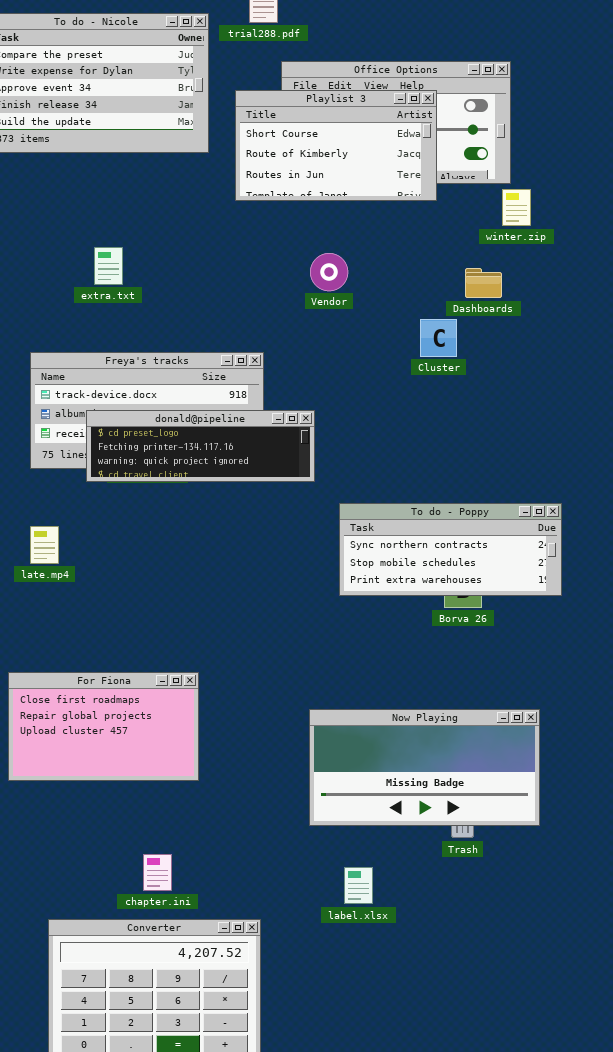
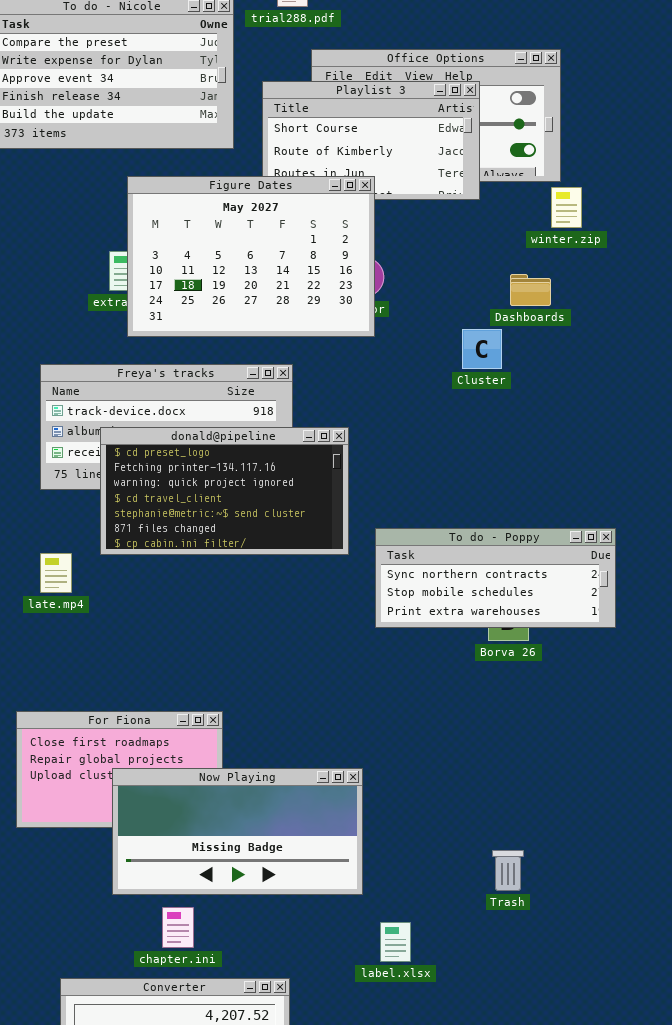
Figure Dates: none -> [127,176,375,337], opened
donald@pipeline: [86,410,315,482] -> [100,427,349,555], resized
Now Playing: [309,709,540,826] -> [112,768,363,895], moved

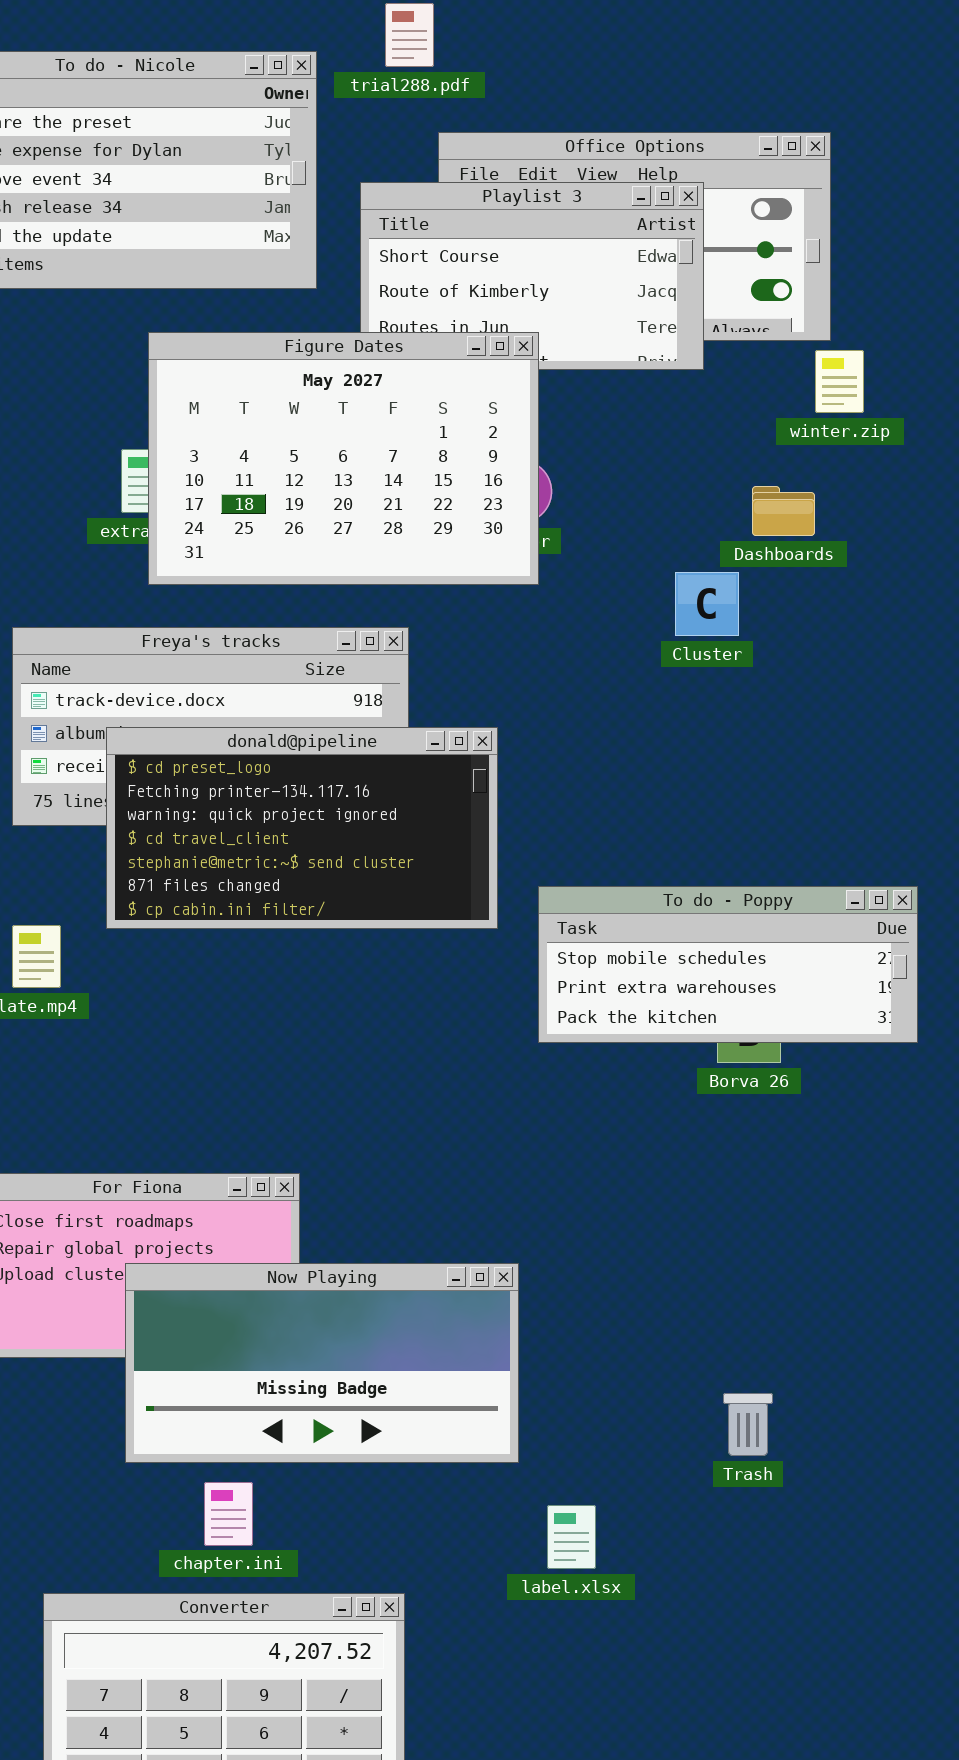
To do - Poppy: [375,528,616,628] -> [538,886,918,1043], scrolled down 1 row

